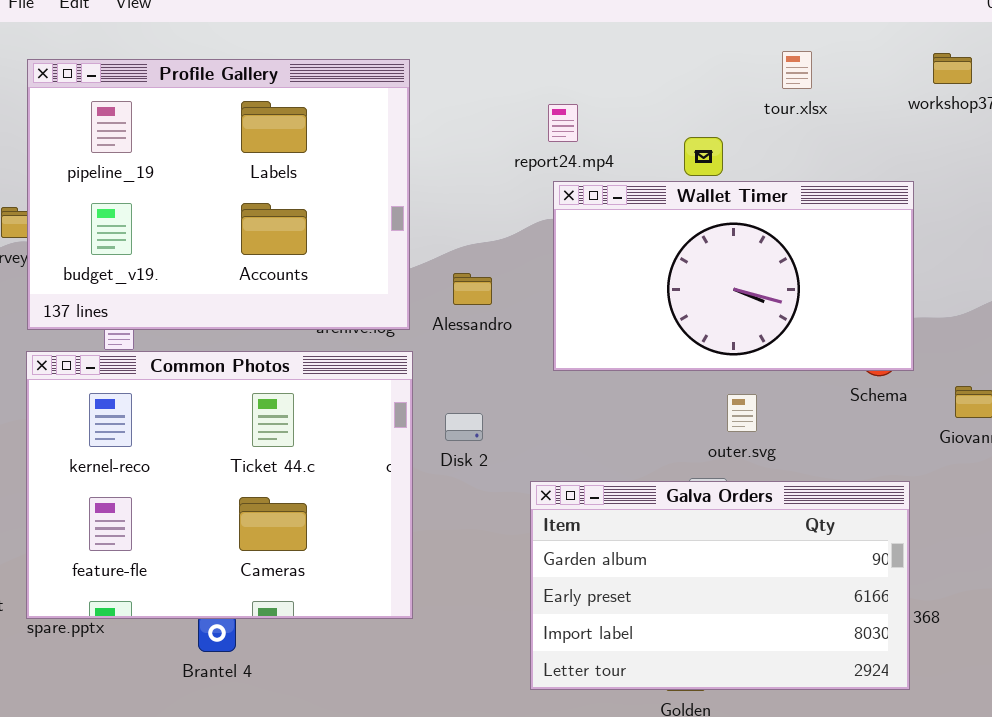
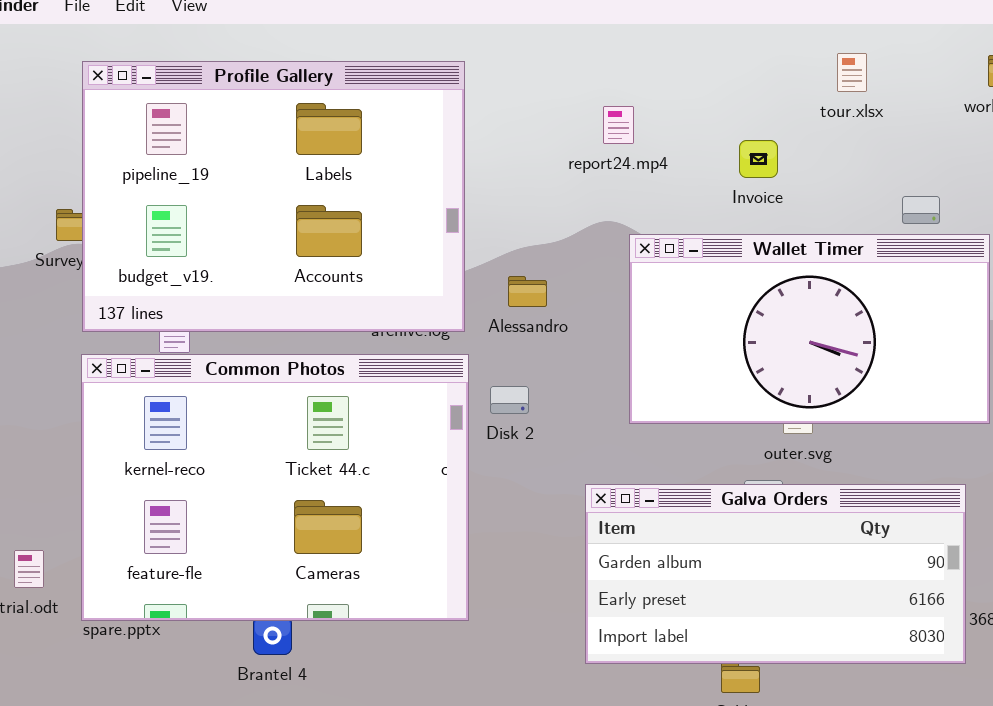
Wallet Timer: [553,181,914,371] -> [629,234,990,424], moved
Disk 2: [445,413,483,441] -> [490,386,529,414], moved
Galva Orders: [530,481,910,690] -> [585,484,966,664], resized

